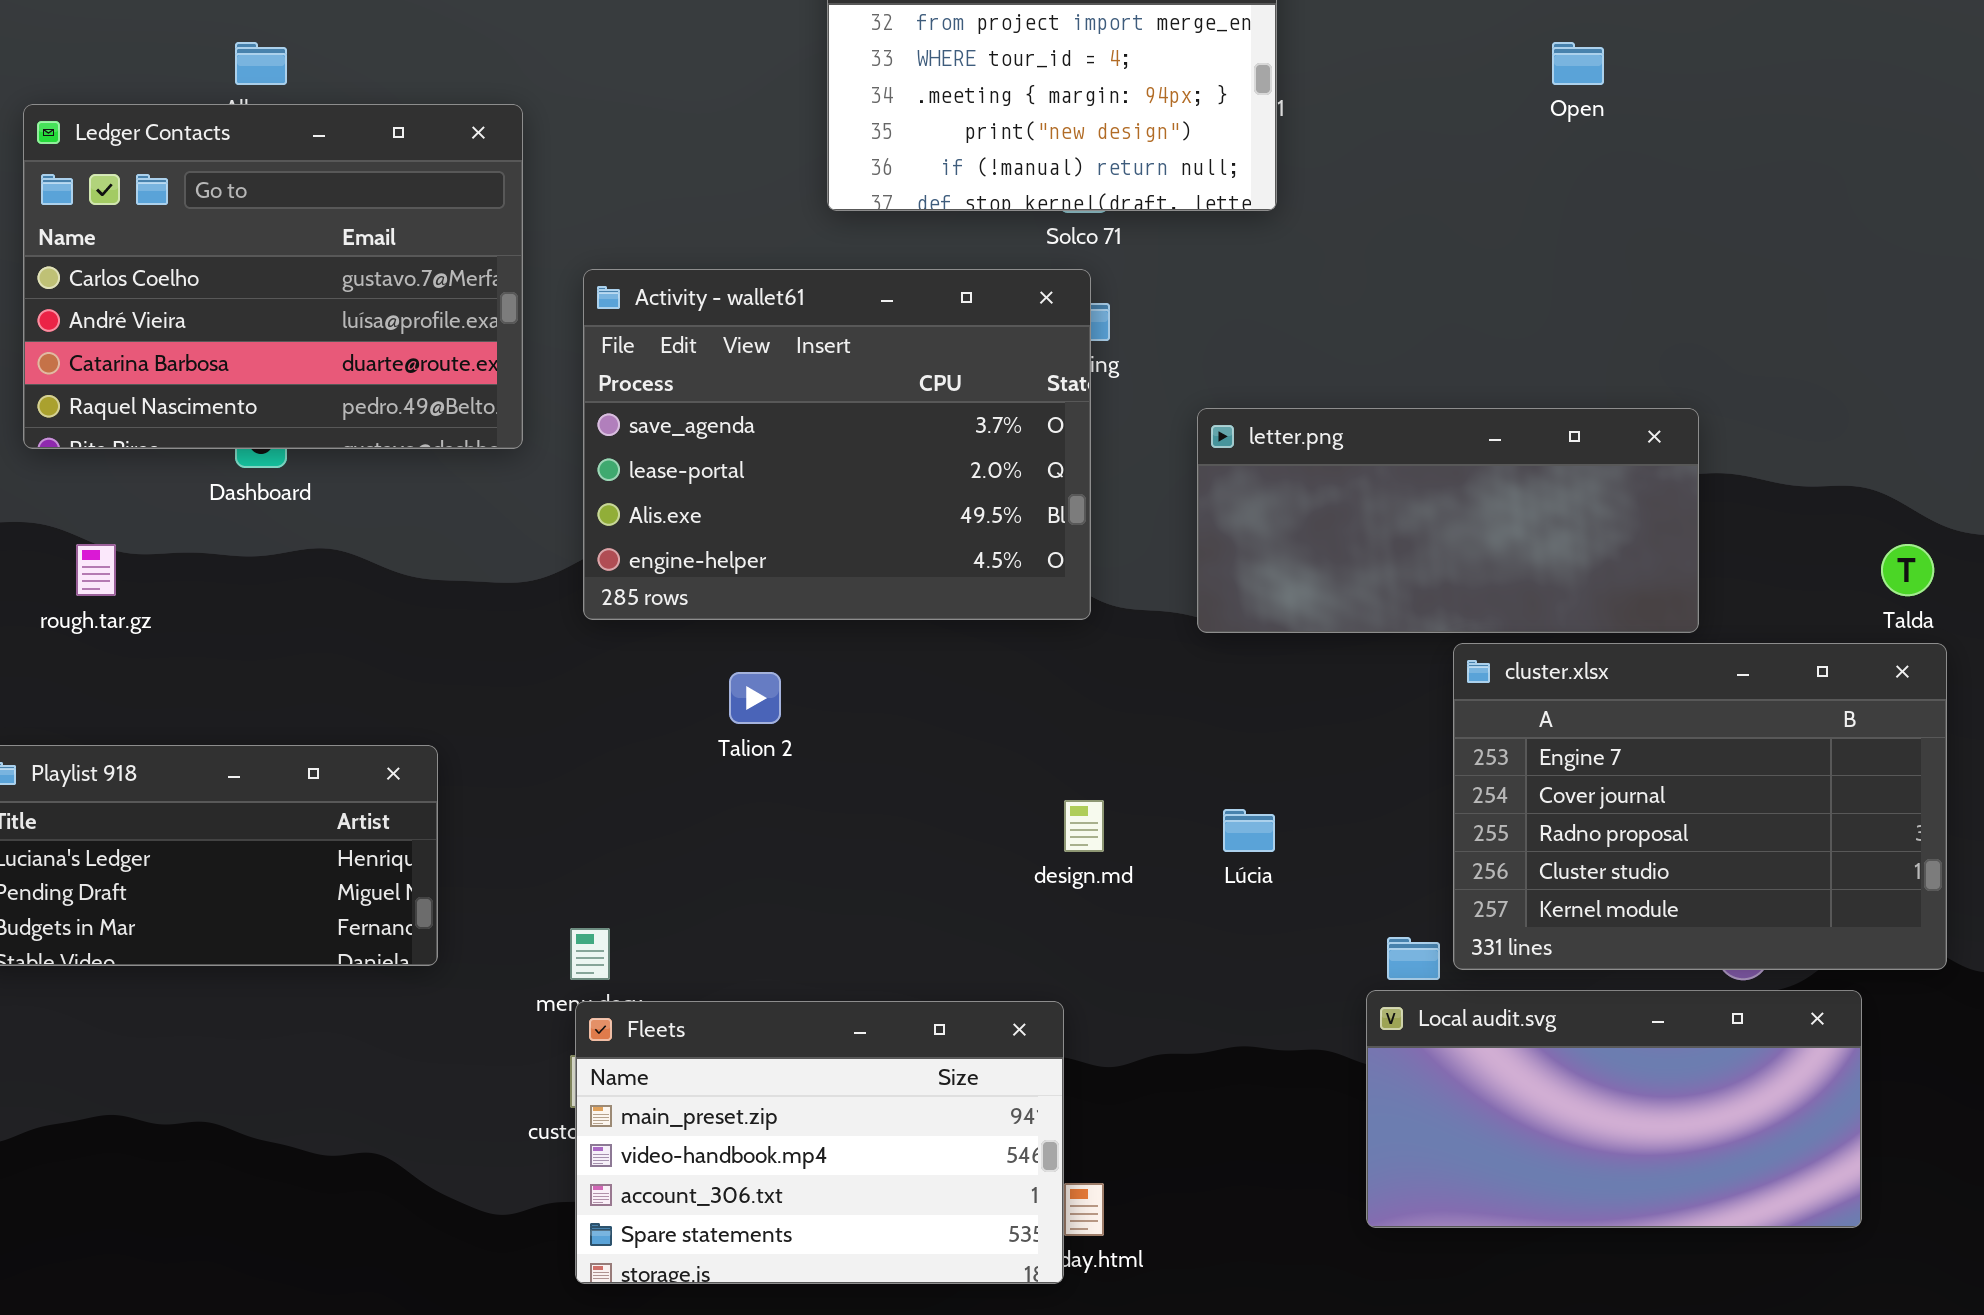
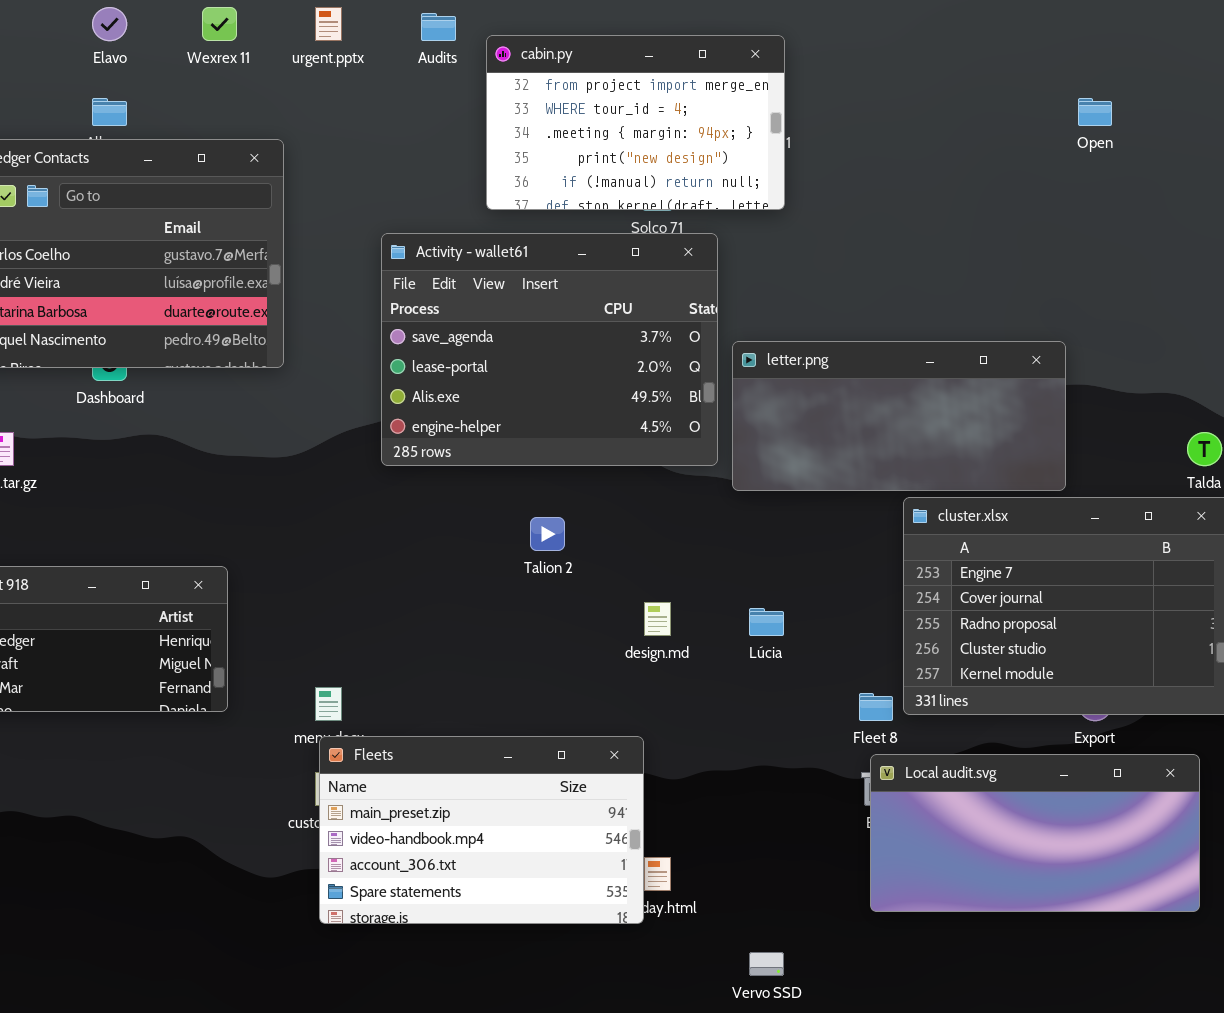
Open: [1552,42,1604,85] -> [1078,98,1112,126], moved
Activity - wallet61: [583,269,1091,620] -> [381,233,718,466], moved
Talion 2: [729,672,781,724] -> [530,517,565,551], moved
Local audit.svg: [1366,990,1862,1228] -> [870,754,1200,912], moved

